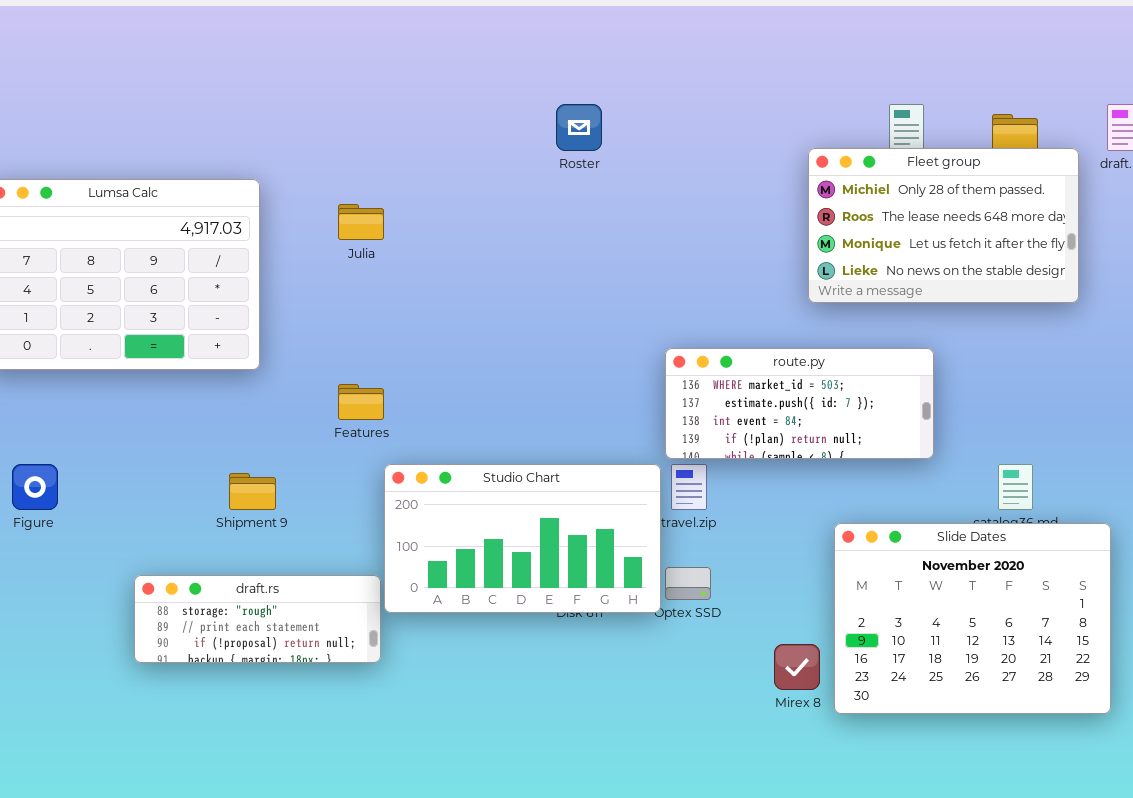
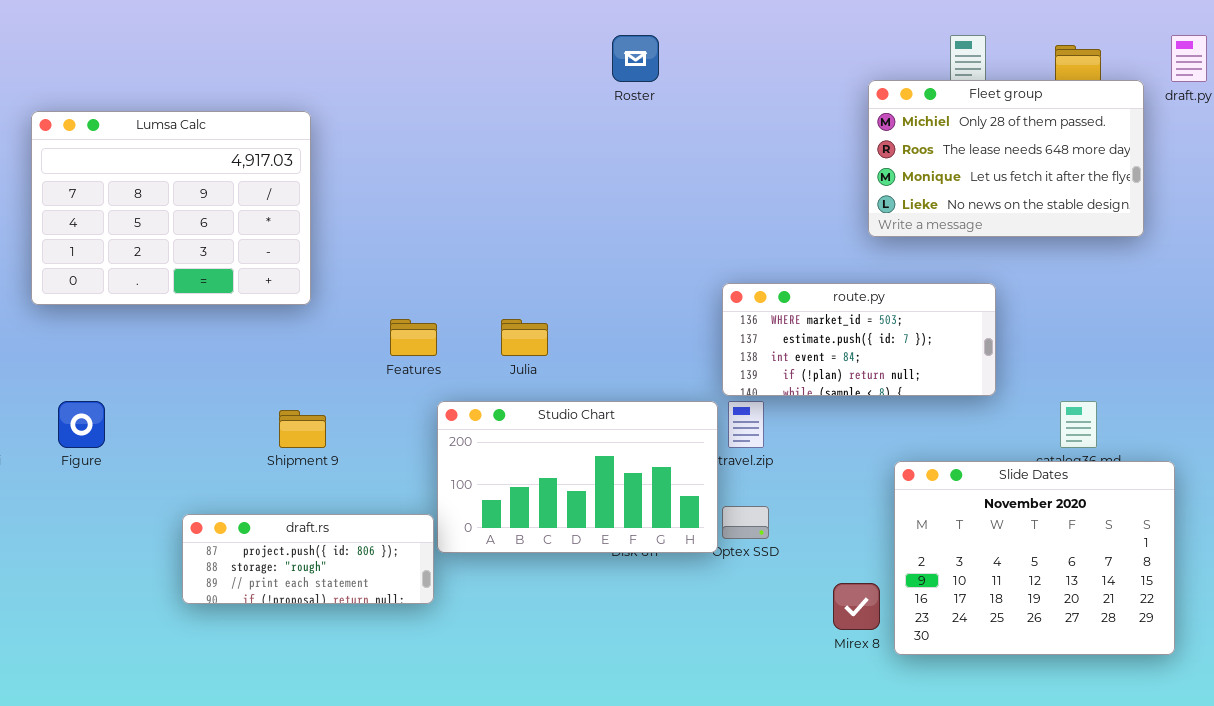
Julia: [338,204,384,240] -> [501,319,548,356], moved
draft.rs: [134,575,381,663] -> [182,514,434,604], scrolled up 1 row

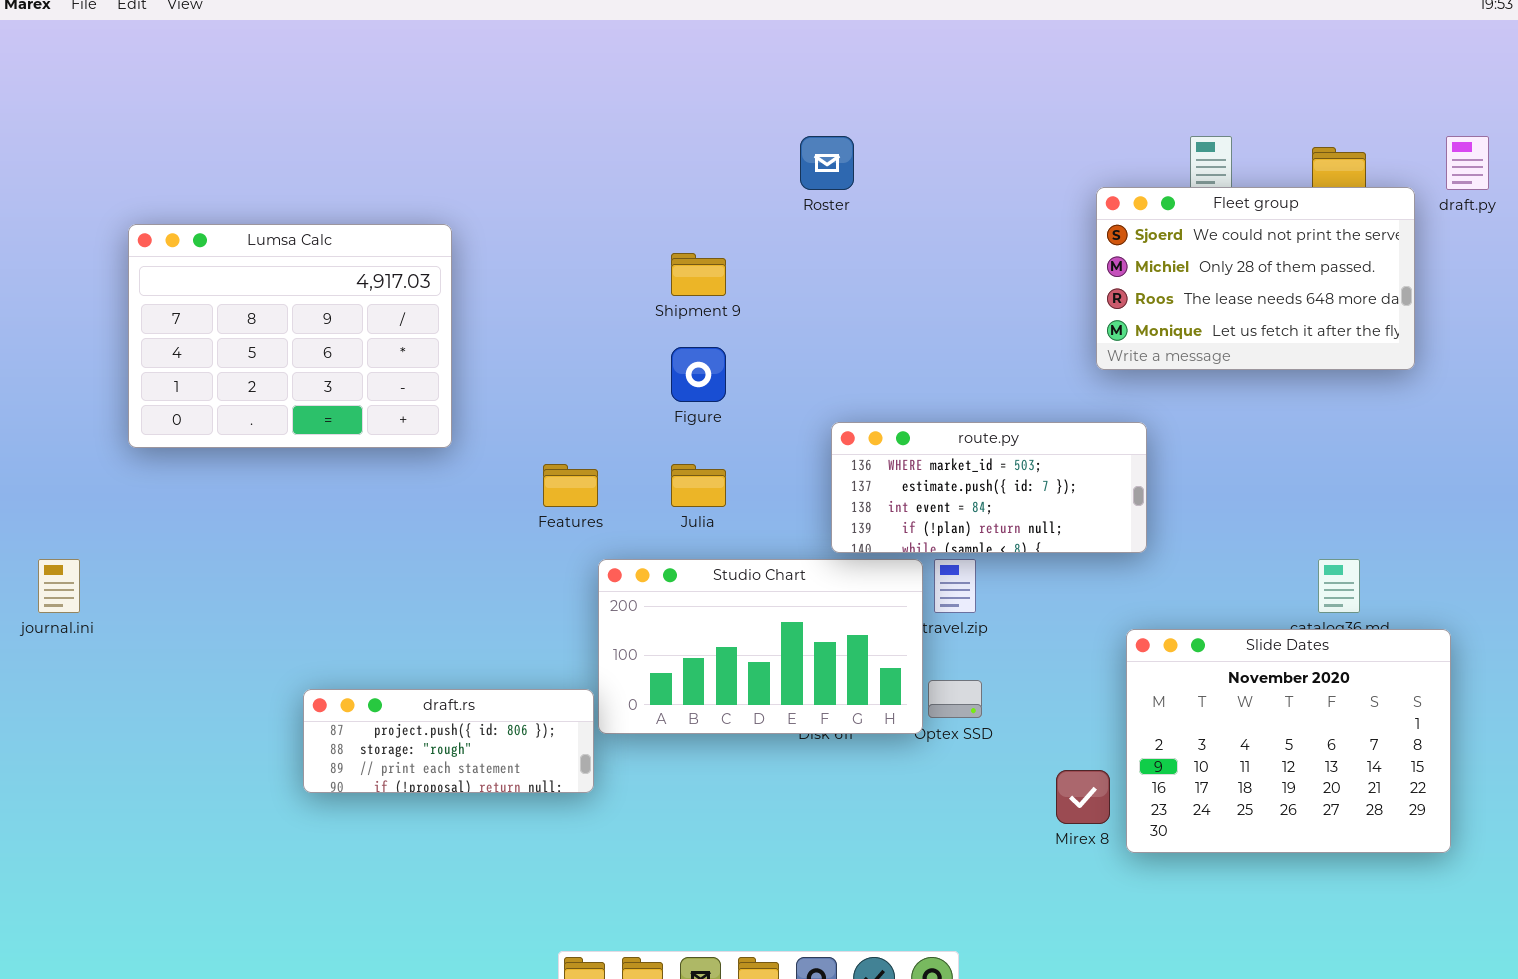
Fleet group: [868,80,1144,237] -> [1096,187,1415,370], scrolled up 1 row
route.py: [722,283,996,396] -> [831,422,1147,553], moved
Figure: [58,401,105,448] -> [671,347,726,402], moved
Shipment 9: [279,410,326,448] -> [671,253,726,296], moved

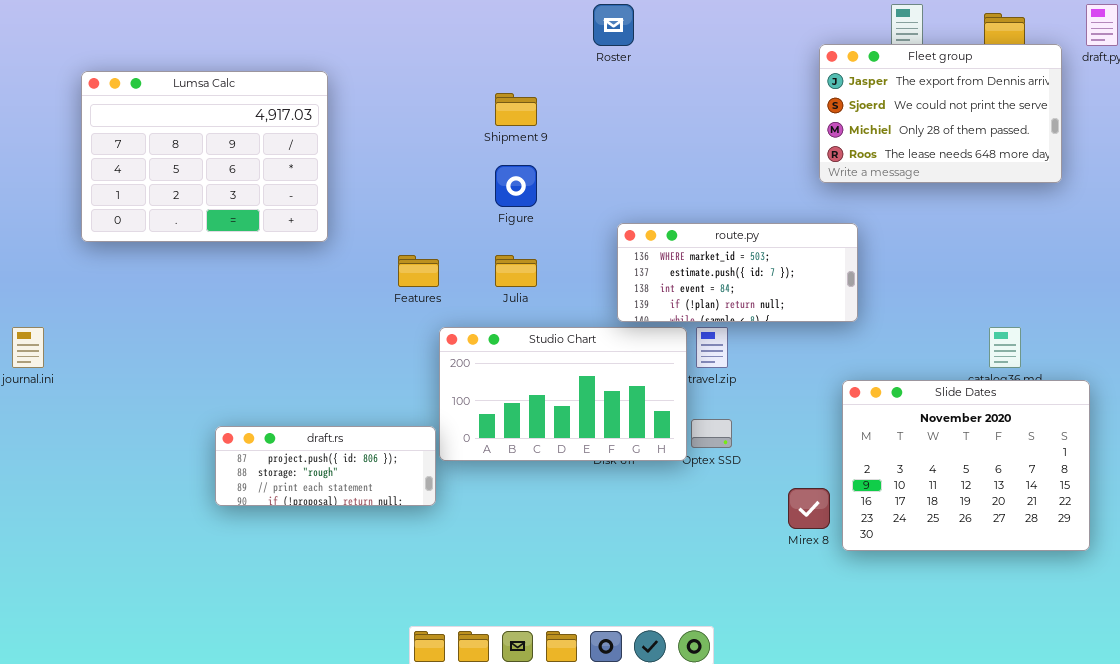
Fleet group: [1096,187,1415,370] -> [819,44,1062,183], scrolled up 1 row

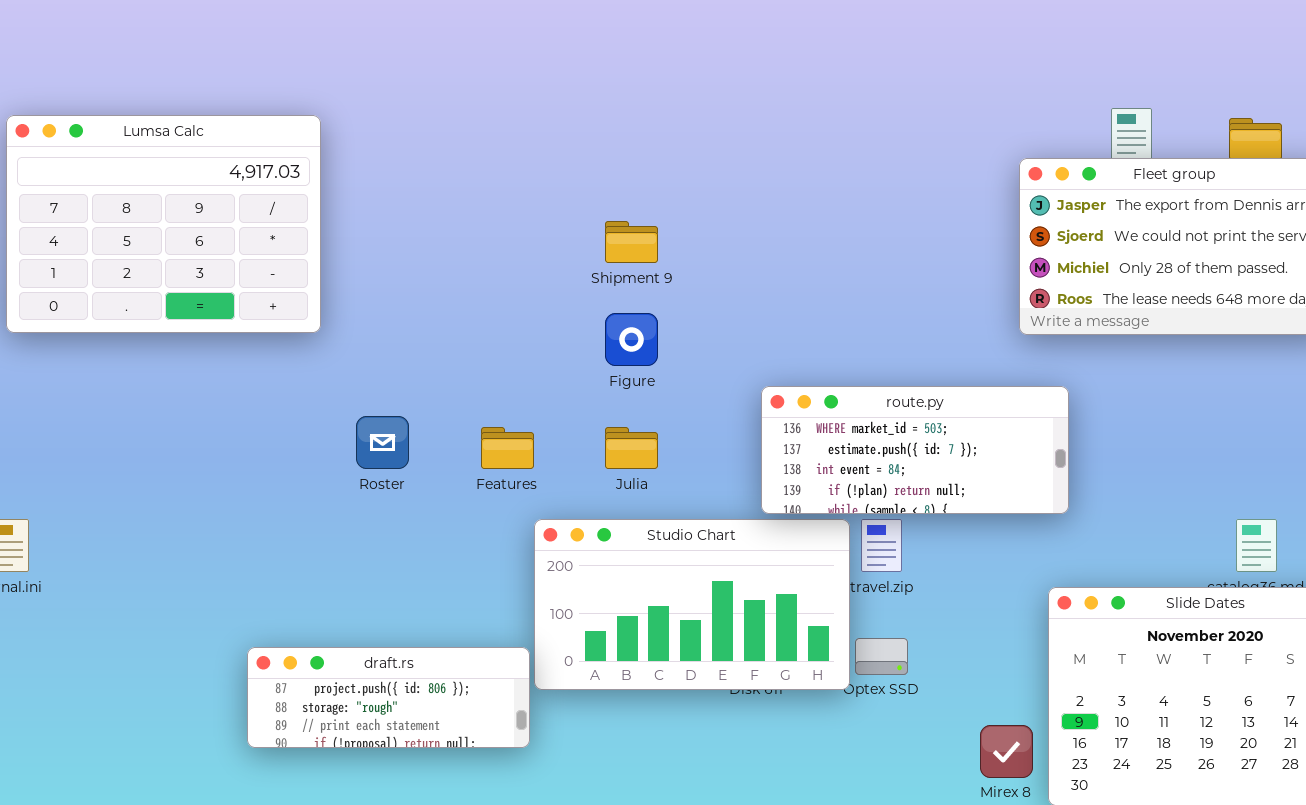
Roster: [593,4,634,46] -> [356,416,409,469], moved
Lumsa Calc: [81,71,328,242] -> [6,115,321,333], moved

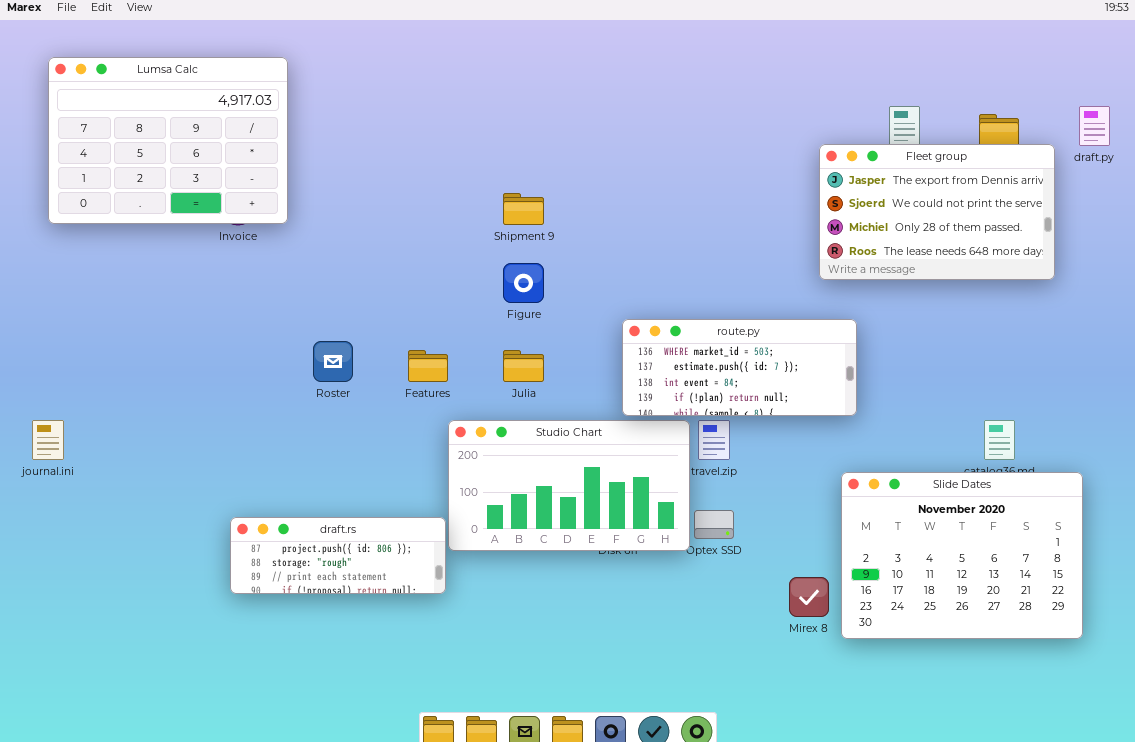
Lumsa Calc: [6,115,321,333] -> [48,57,288,224], moved

